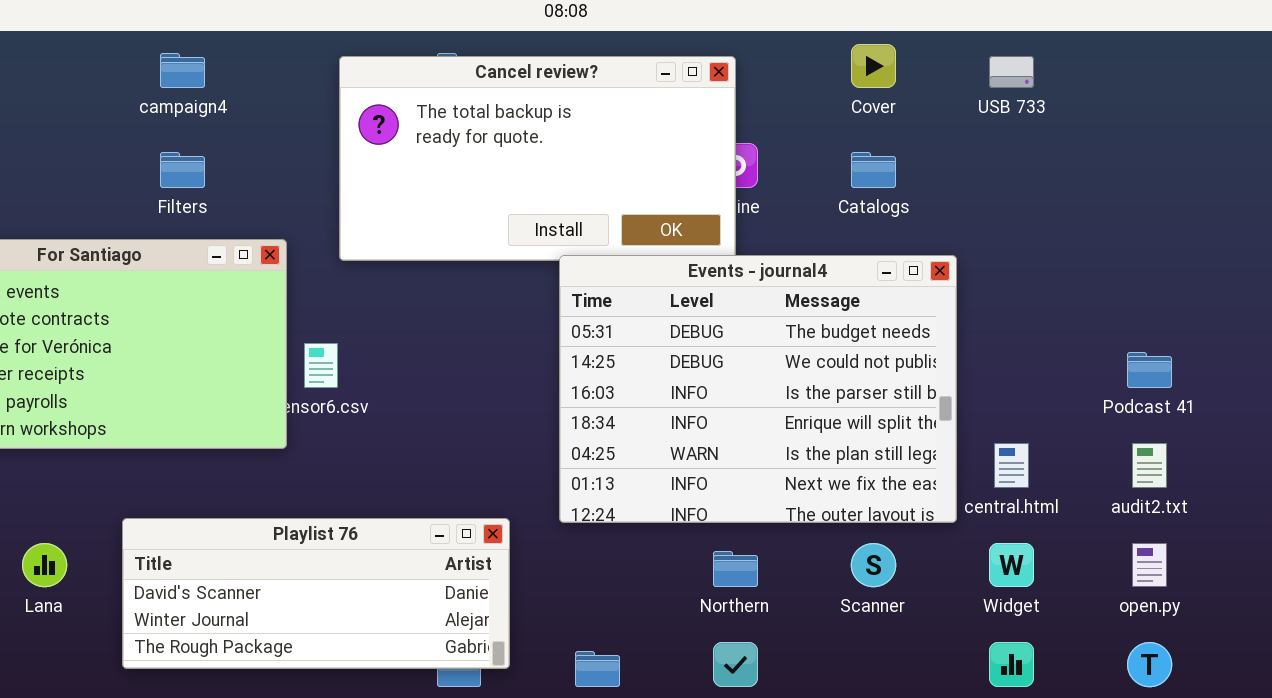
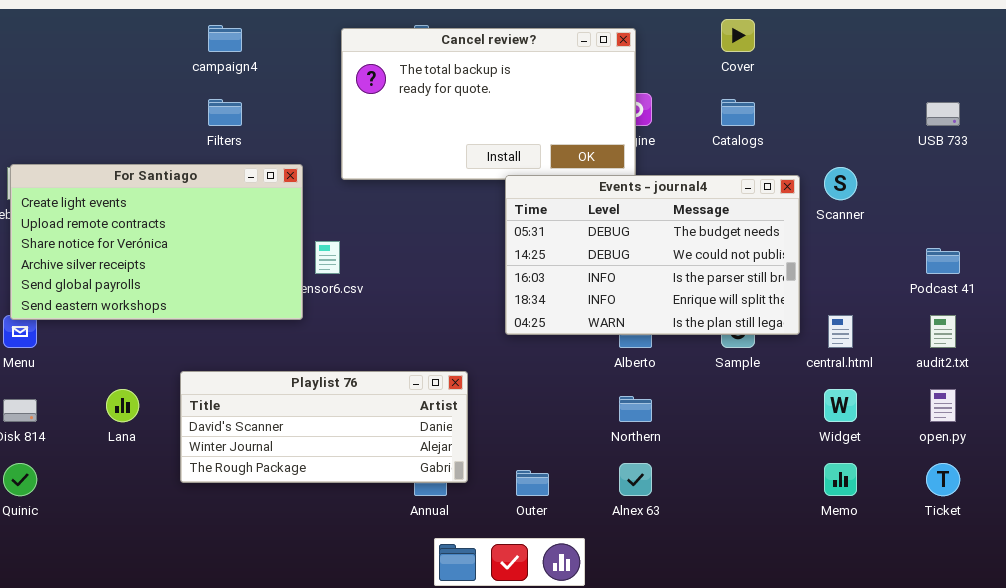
USB 733: [989,56,1034,88] -> [926,102,960,126], moved
Events - journal4: [559,255,957,523] -> [505,175,800,335], resized
Scanner: [851,543,896,587] -> [824,167,857,200], moved

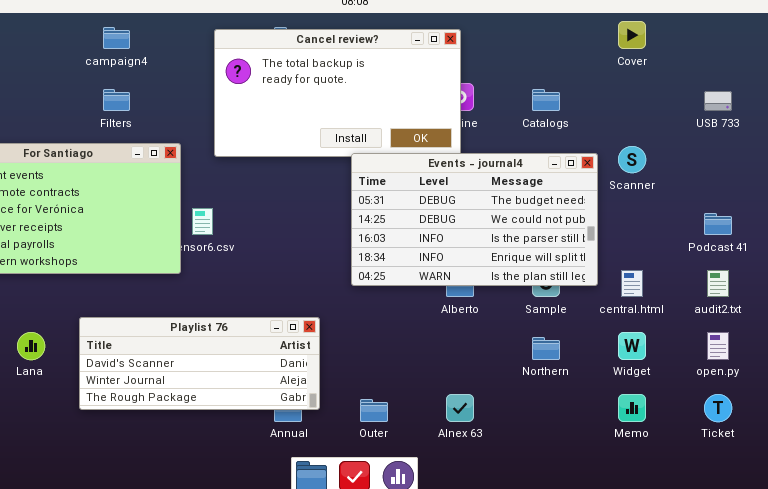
Cover: [721,19,755,52] -> [618,21,646,49], moved
Northern: [619,396,652,422] -> [532,337,560,360], moved

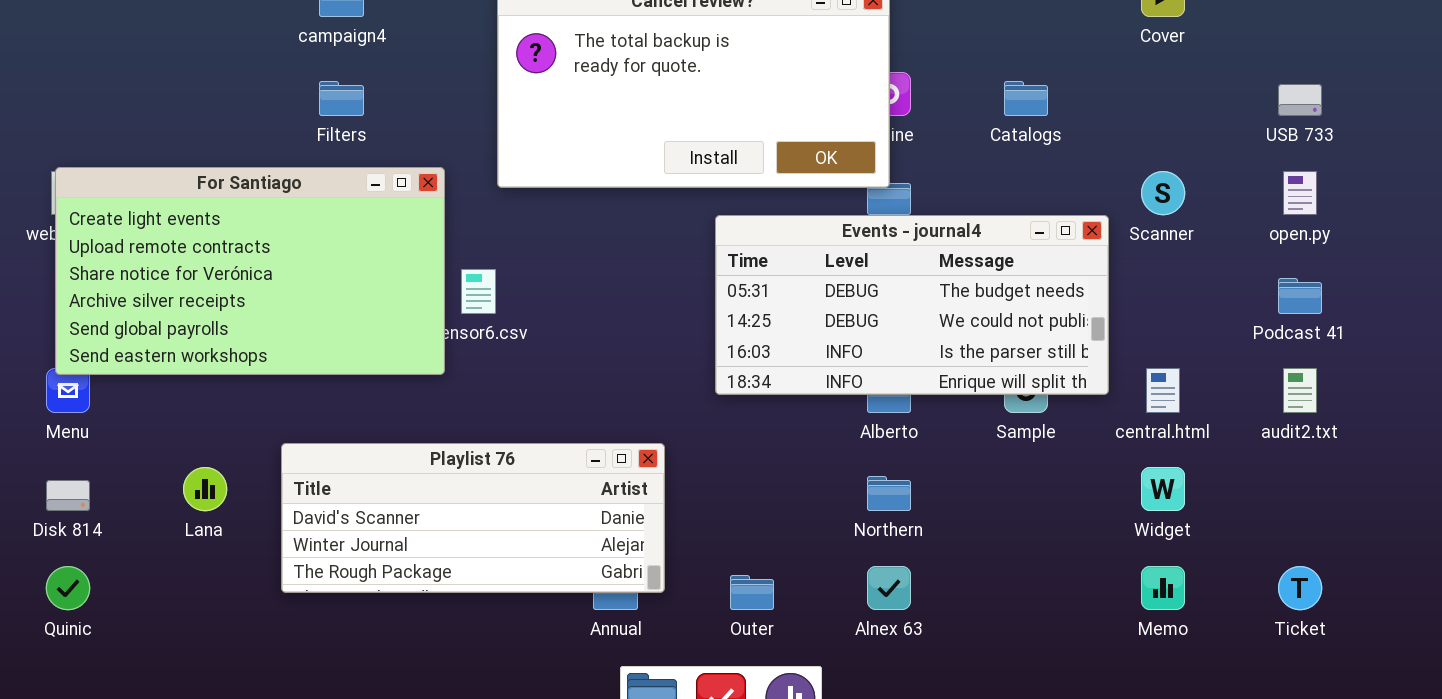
Events - journal4: [351,153,598,286] -> [715,215,1109,395], resized
open.py: [707,332,729,360] -> [1283,171,1317,215], moved
Northern: [532,337,560,360] -> [867,476,911,511], moved

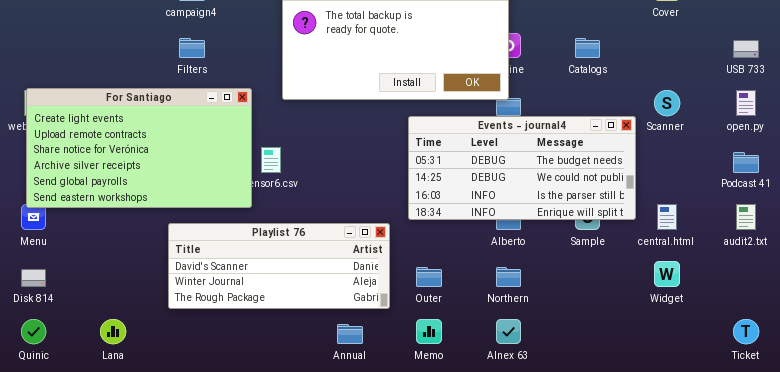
Playlist 76: [281,443,665,593] -> [168,223,390,309], moved
Lana: [183,467,227,511] -> [100,319,126,344], moved
Memo: [1141,566,1185,610] -> [416,319,442,344], moved
Outer: [730,575,774,610] -> [416,267,442,287], moved

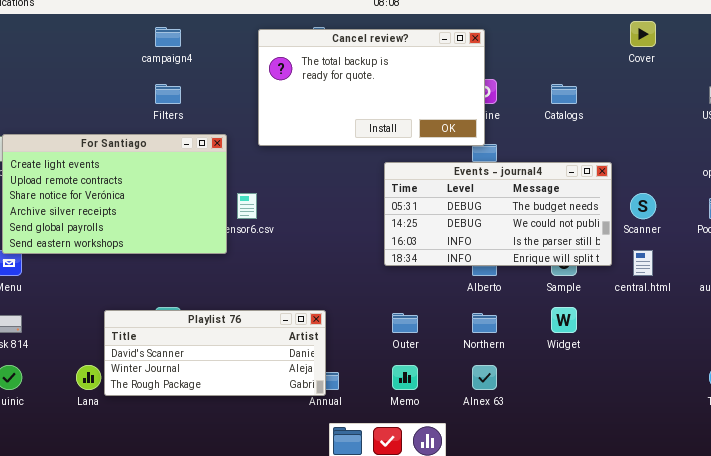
Scanner: [654,90,680,116] -> [630,193,656,219], moved
Playlist 76: [168,223,390,309] -> [104,310,326,396], moved
Widget: [654,261,680,287] -> [551,307,577,333], moved

